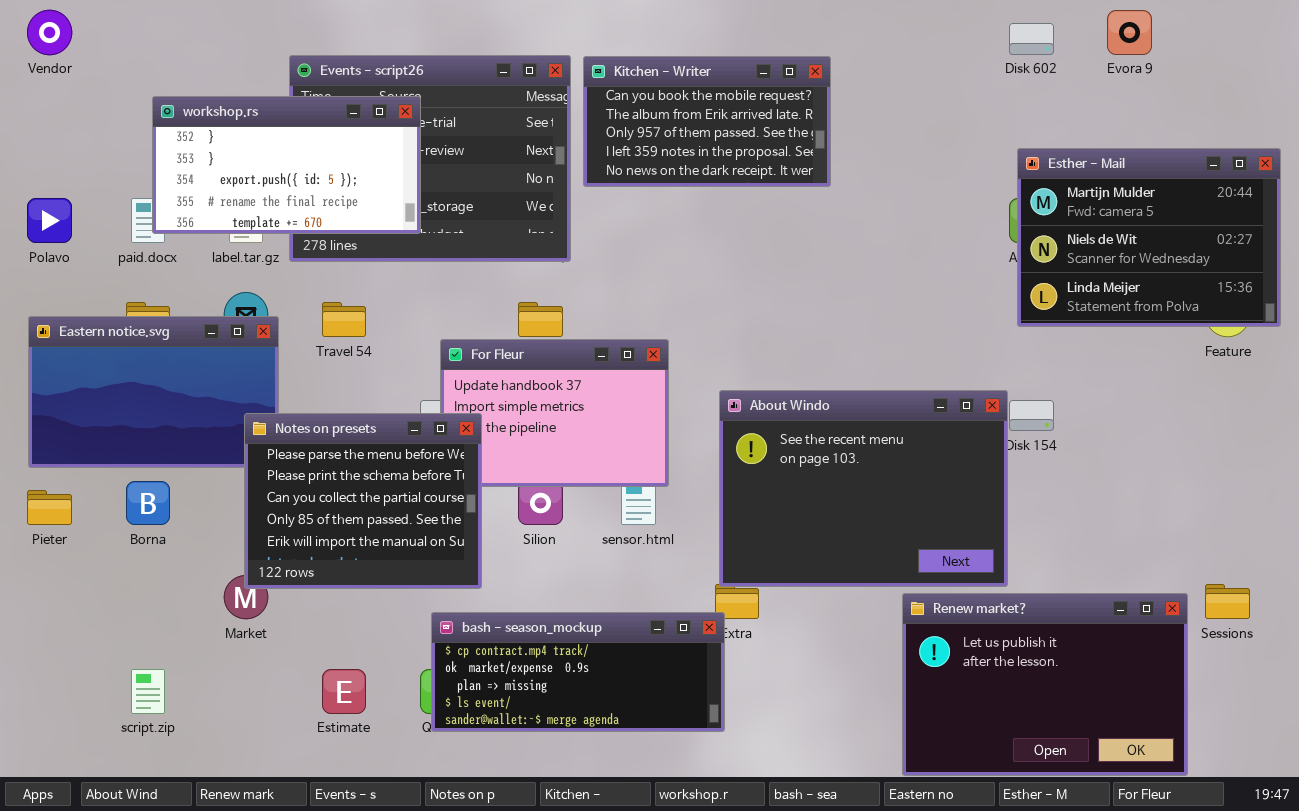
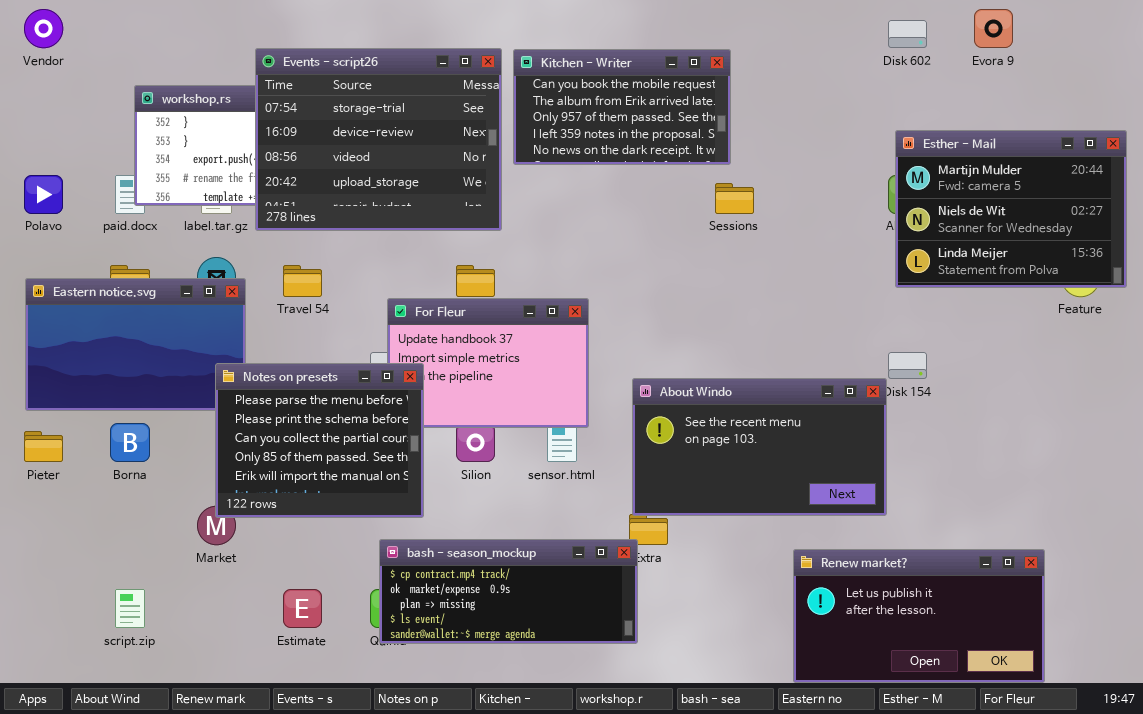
Events - script26: [289,55,571,262] -> [255,48,502,231], raised
About Windo: [719,390,1008,587] -> [632,378,887,516], resized
Sessions: [1205,584,1250,619] -> [715,183,754,214], moved
Renew market?: [902,593,1188,776] -> [793,549,1045,683], resized

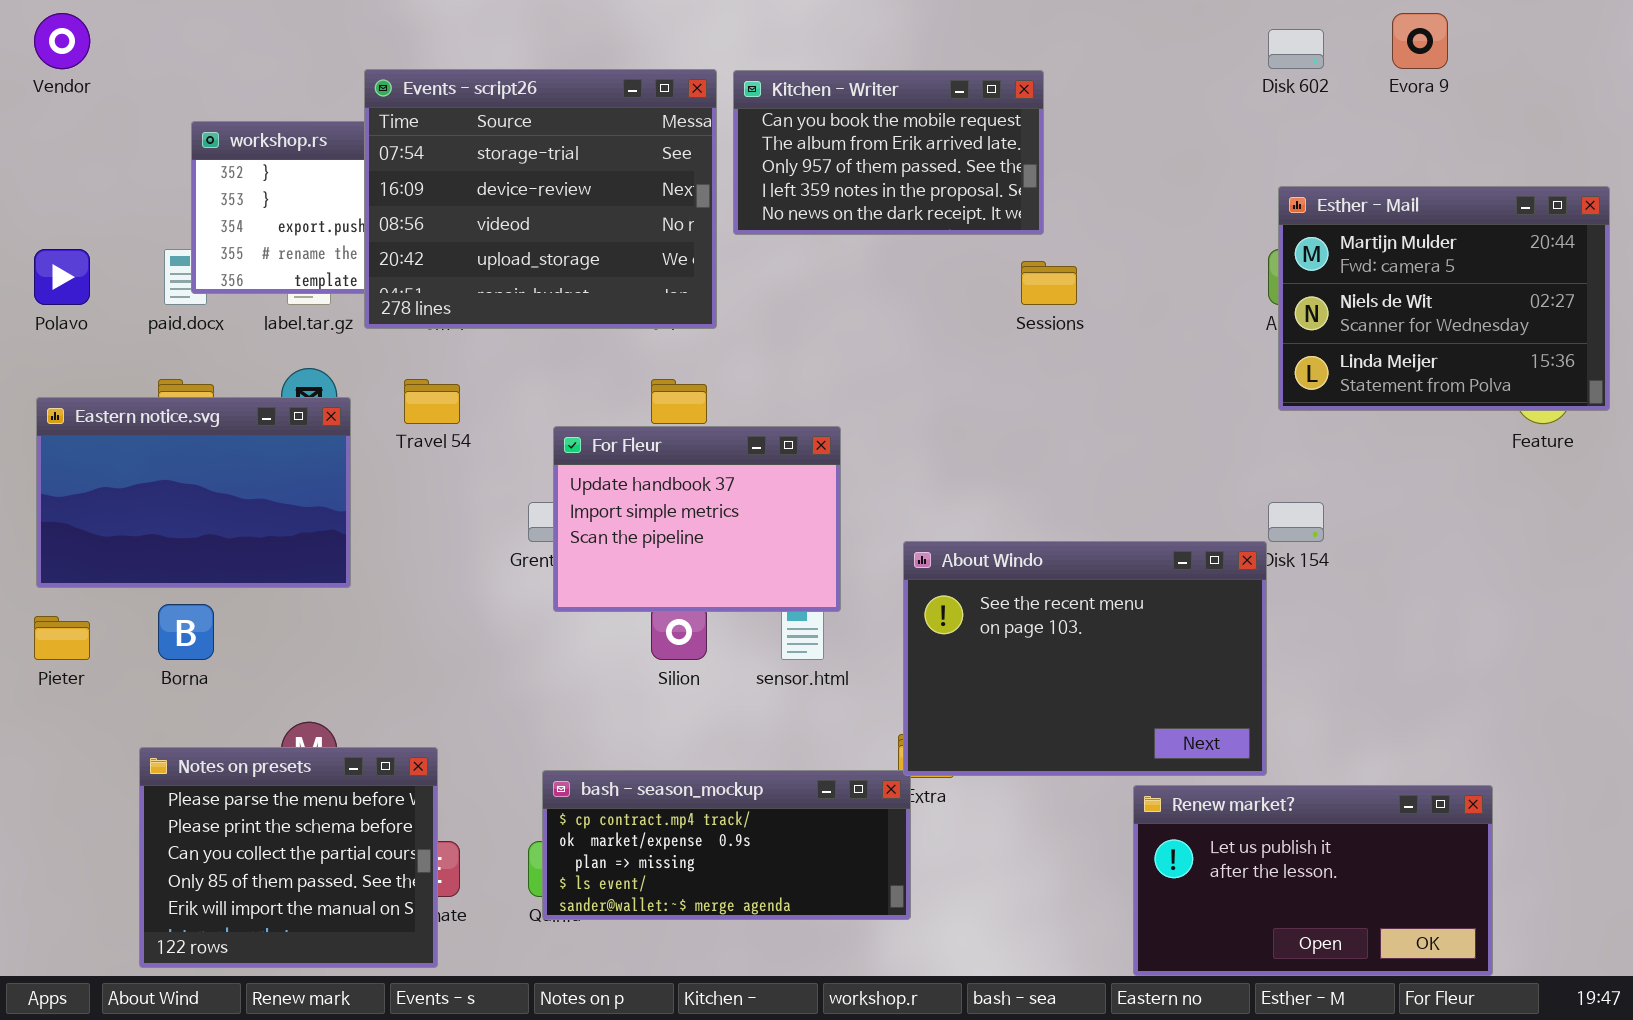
Notes on presets: [215,363,424,518] -> [139,747,438,968], moved
About Windo: [632,378,887,516] -> [903,541,1267,776], resized

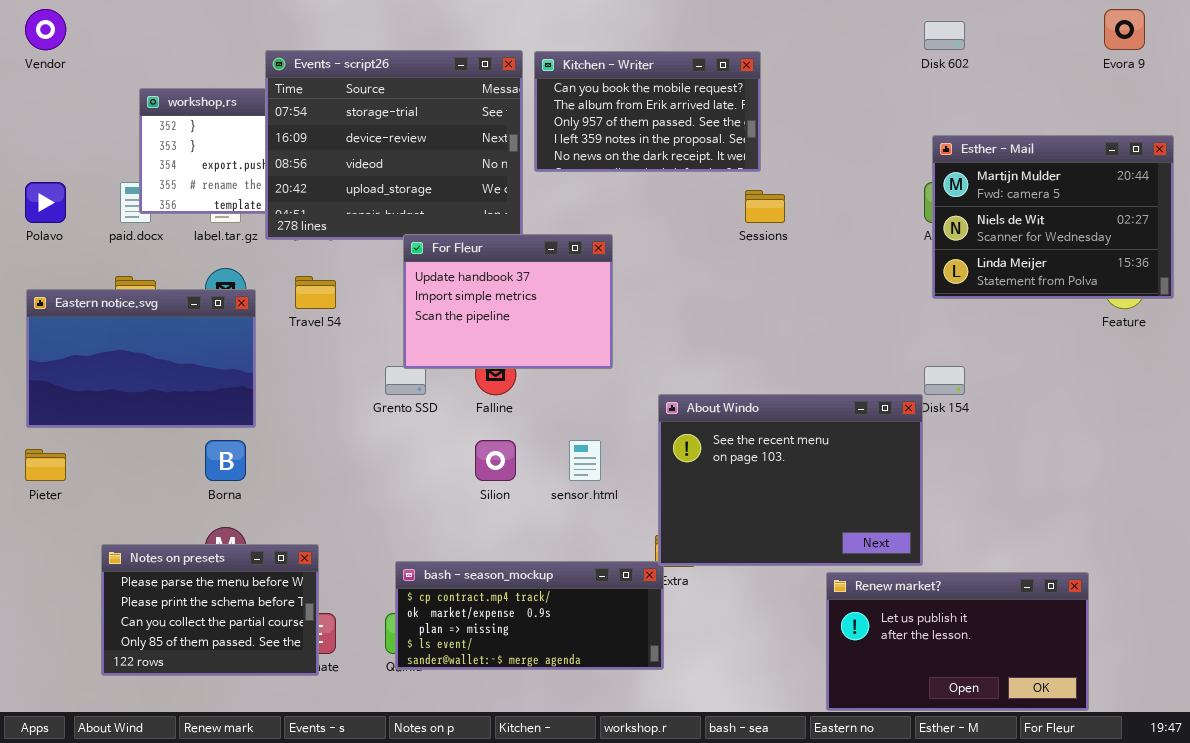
Evora 9: [1392,13,1448,69] -> [1104,9,1145,50], moved
For Fleur: [553,426,841,612] -> [403,234,613,369], moved
Borna: [158,604,214,660] -> [205,440,246,481], moved
Notes on presets: [139,747,438,968] -> [101,544,319,676], resized

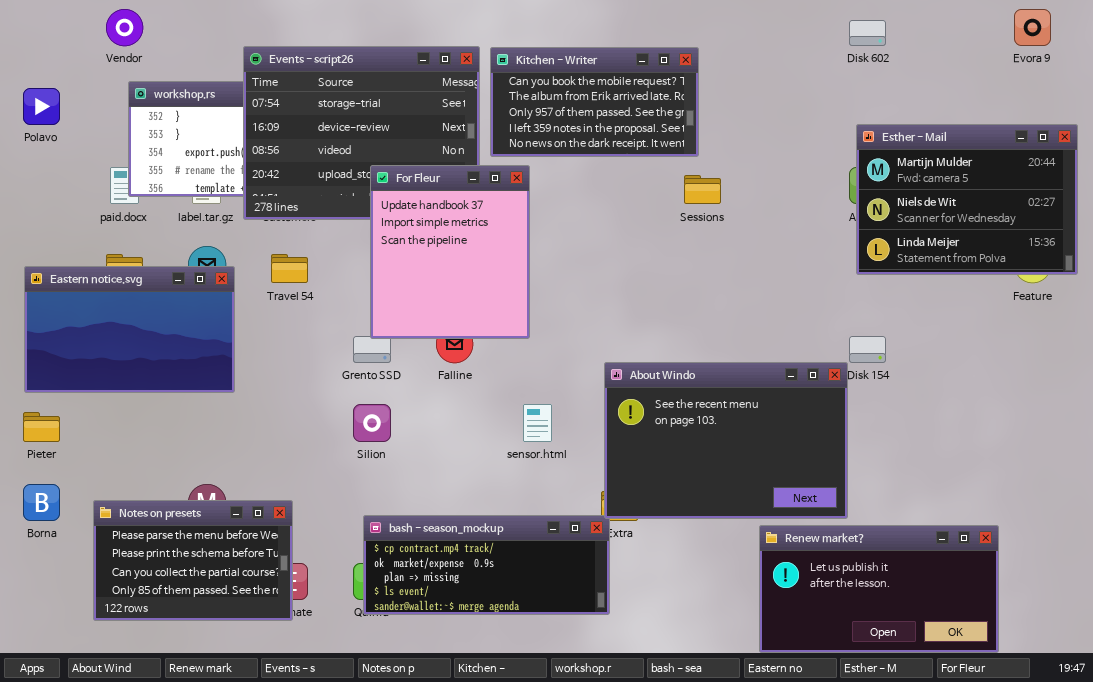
Vendor: [25,9,66,50] -> [106,9,143,46], moved
Polavo: [25,182,66,223] -> [23,88,60,125], moved
For Fleur: [403,234,613,369] -> [370,165,530,339], resized
Borna: [205,440,246,481] -> [23,484,60,521], moved
Silion: [475,440,516,481] -> [353,404,391,442], moved

